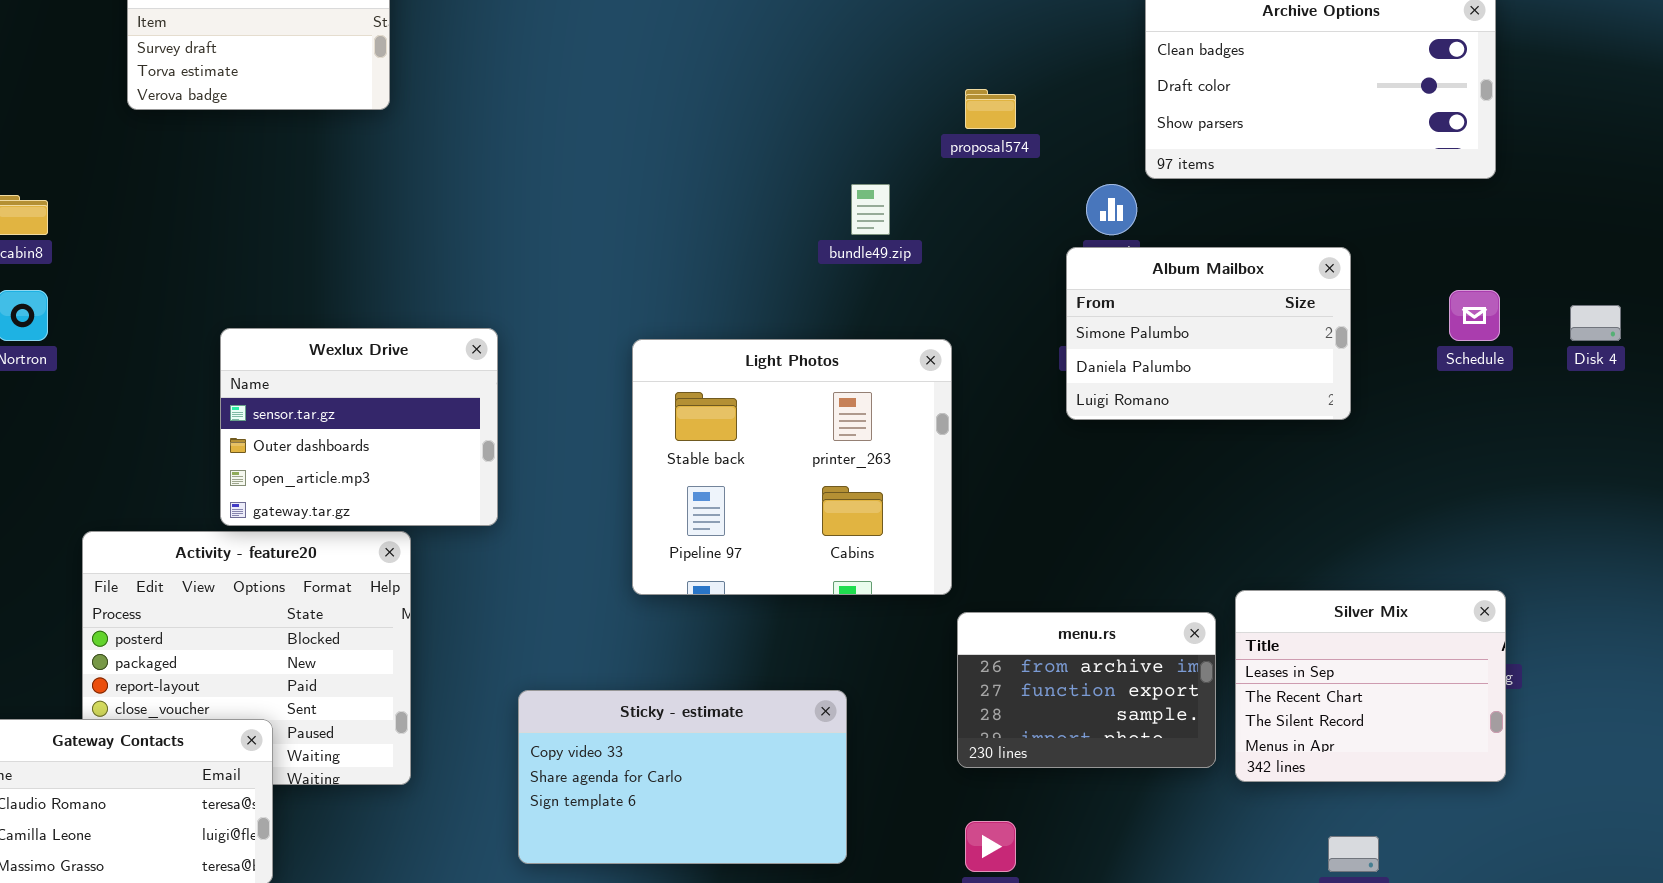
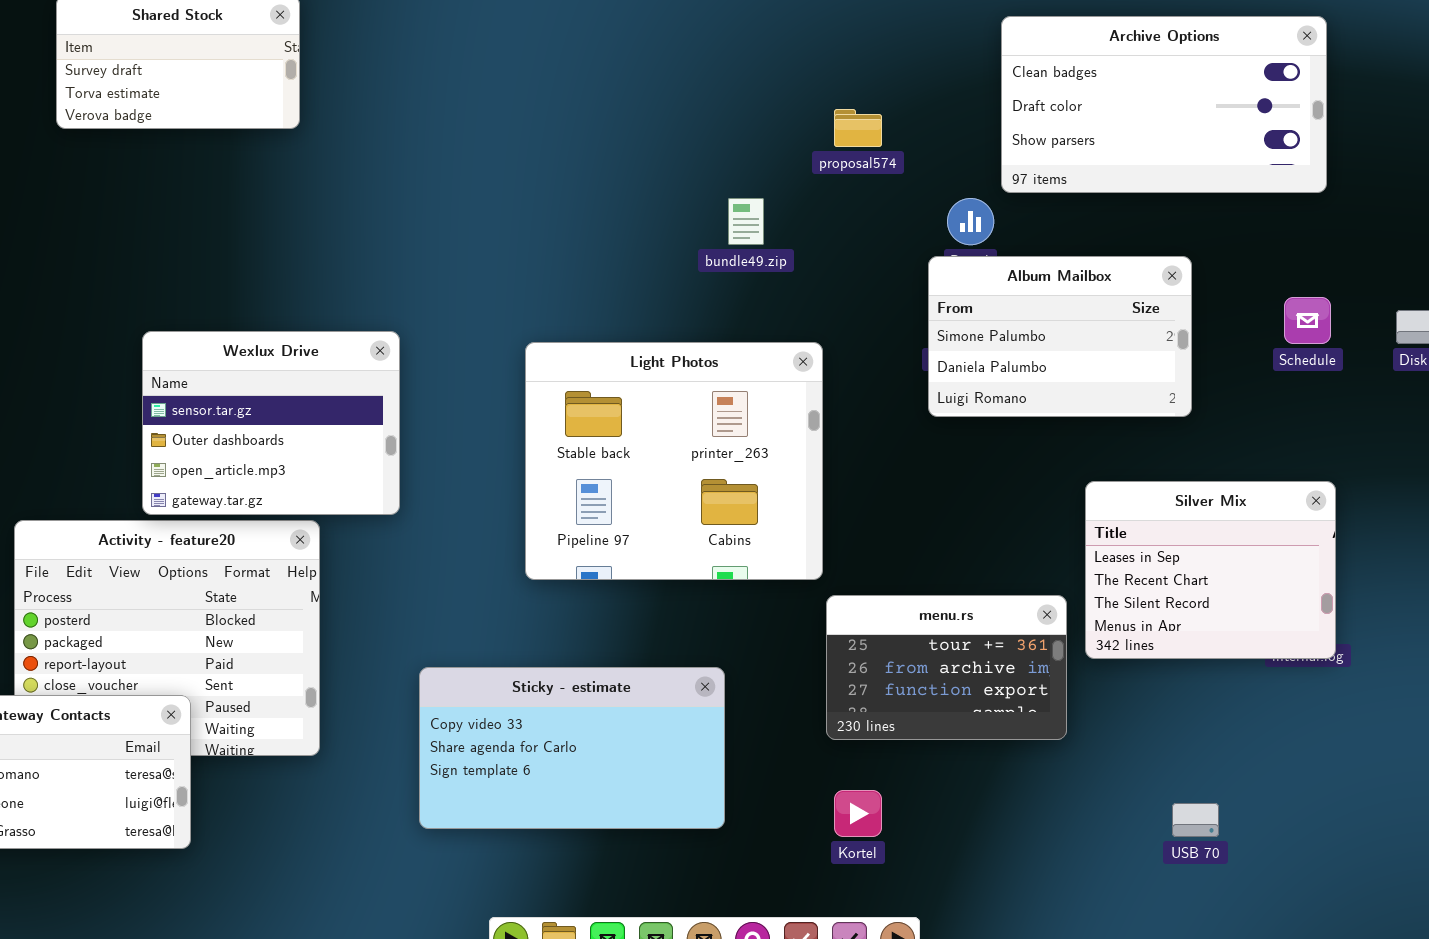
Silver Mix: [1235,590,1506,782] -> [1085,481,1336,659], moved
menu.rs: [957,612,1216,768] -> [826,595,1067,740], scrolled up 1 row

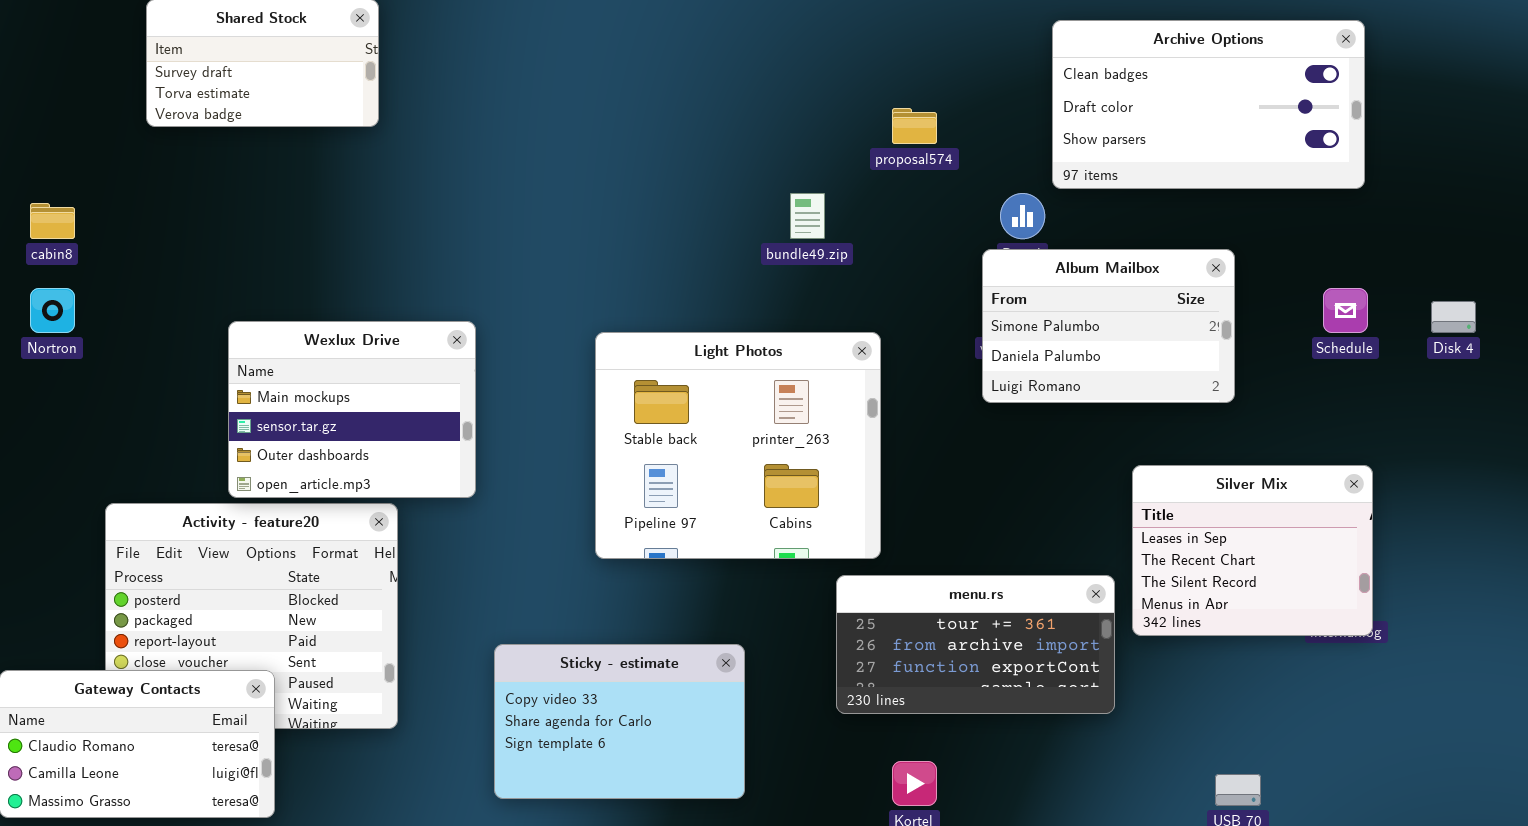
Wexlux Drive: [142,331,400,515] -> [228,321,476,498], scrolled up 1 row
menu.rs: [826,595,1067,740] -> [836,575,1115,714], resized
Sticky - estimate: [419,667,725,829] -> [494,644,745,799], resized

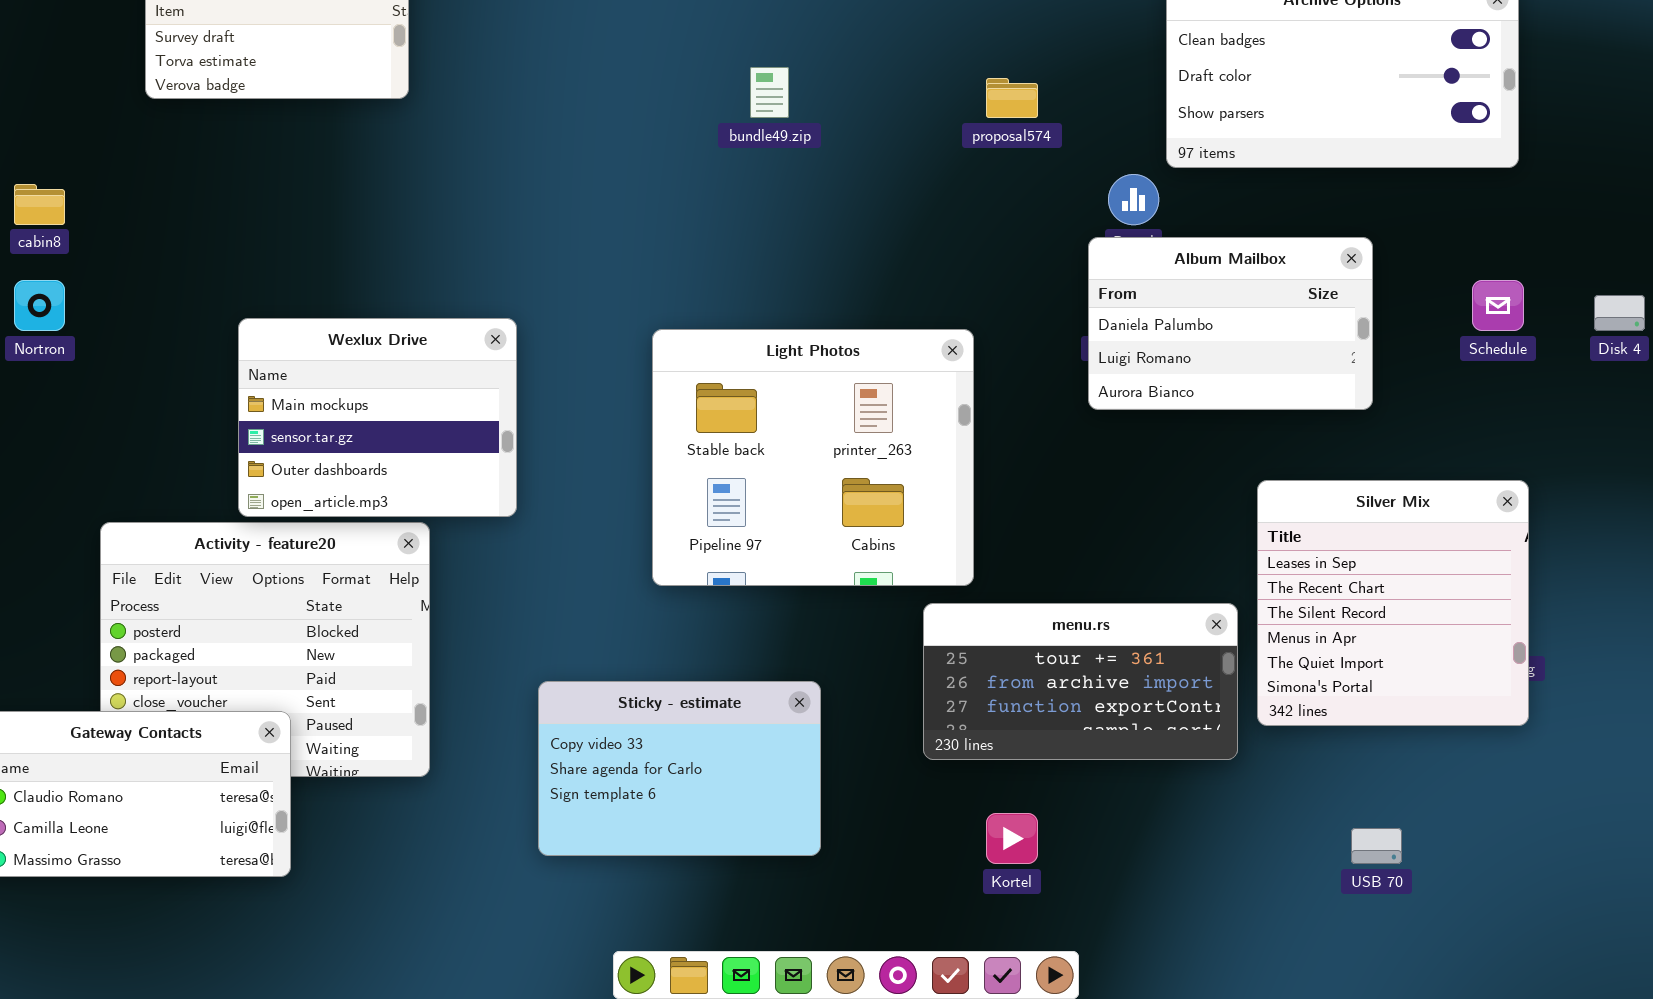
bundle49.zip: [790,193,825,239] -> [750,67,789,118], moved
Album Mailbox: [982,249,1235,403] -> [1088,237,1373,410], scrolled down 1 row
Silver Mix: [1132,465,1373,636] -> [1257,480,1529,726], resized

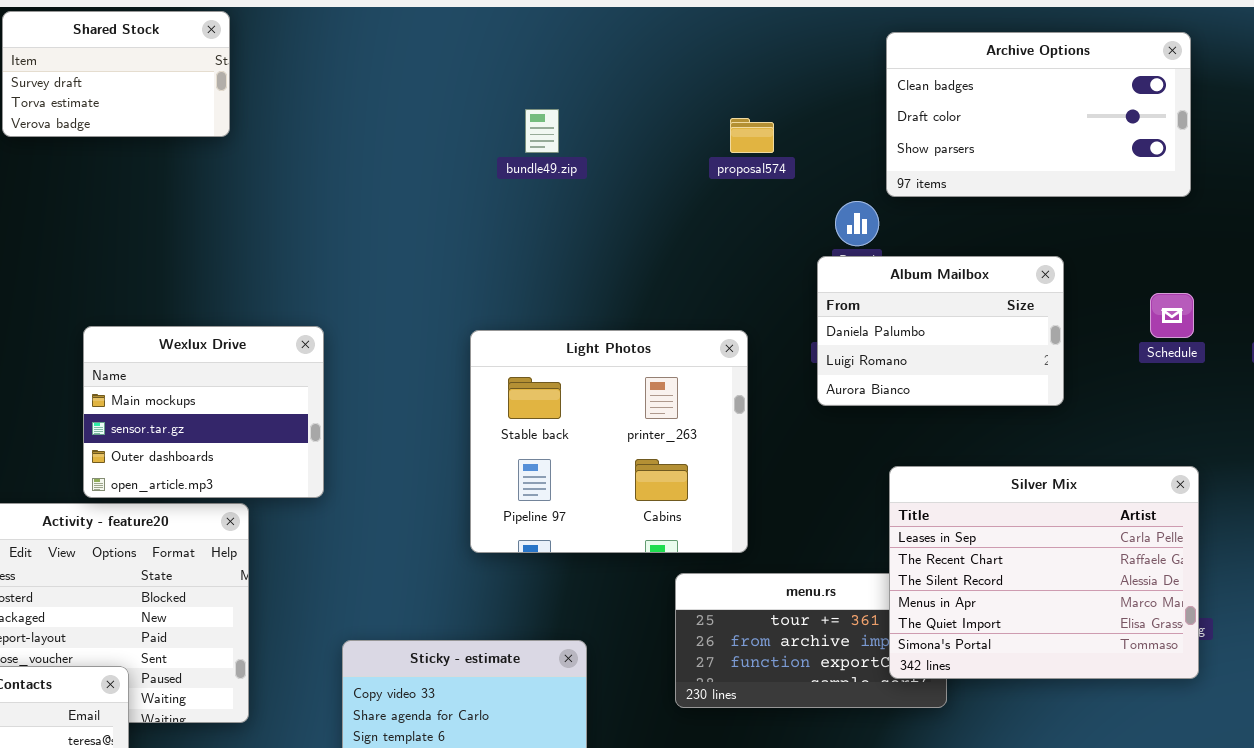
Light Photos: [652,329,974,586] -> [470,330,748,553], moved
Silver Mix: [1257,480,1529,726] -> [889,466,1199,679], resized

